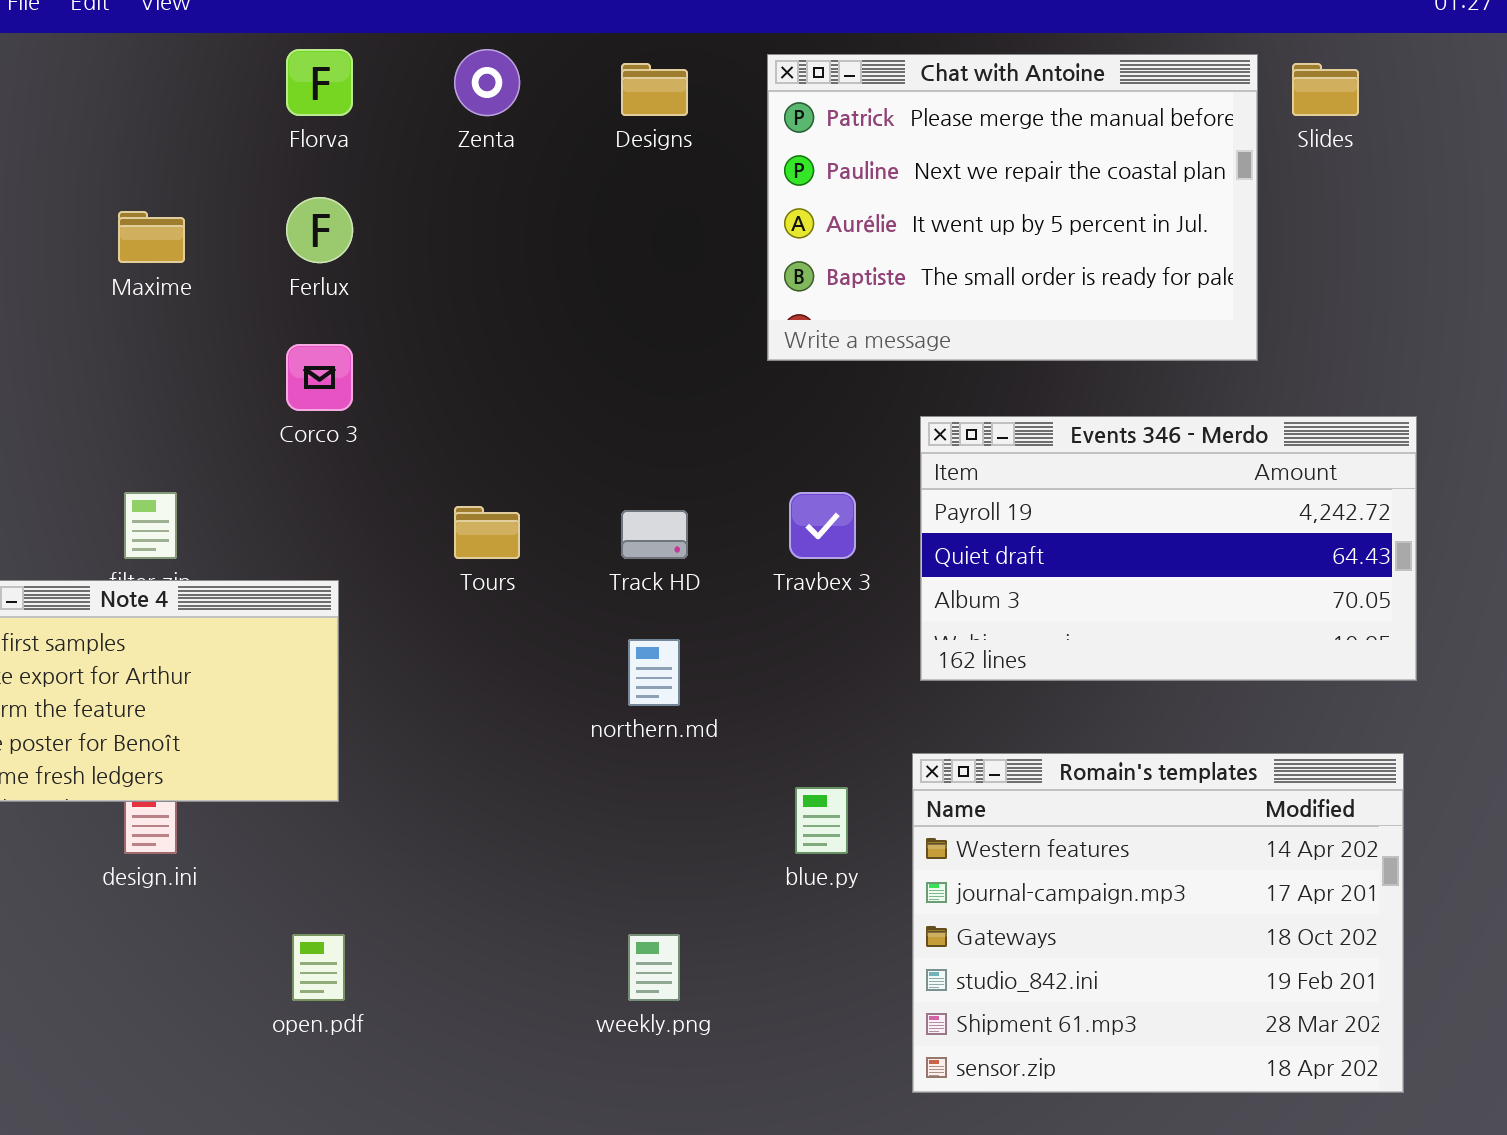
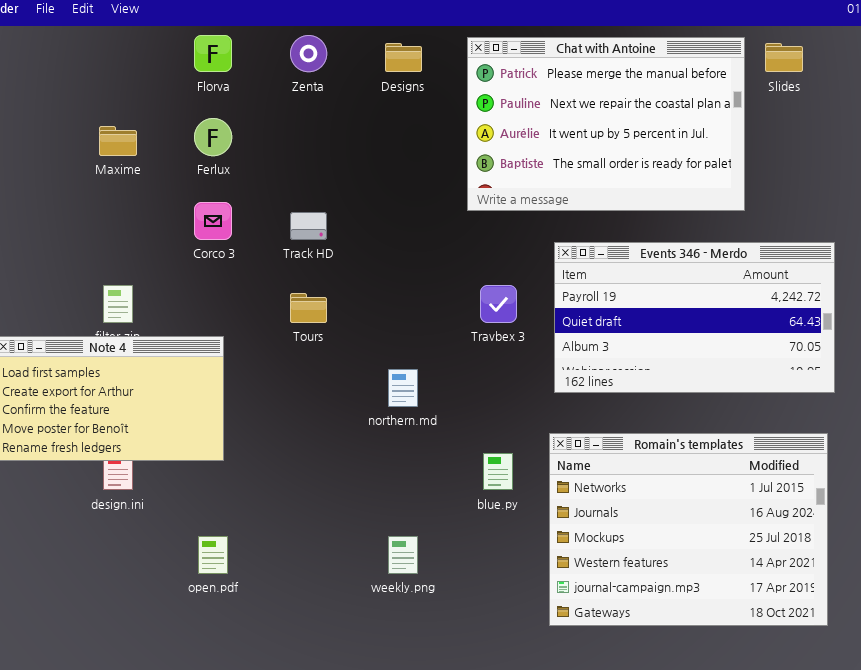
Track HD: [621,510,688,559] -> [290,212,327,240], moved
Romain's templates: [912,753,1404,1093] -> [549,433,828,626], scrolled up 3 rows

